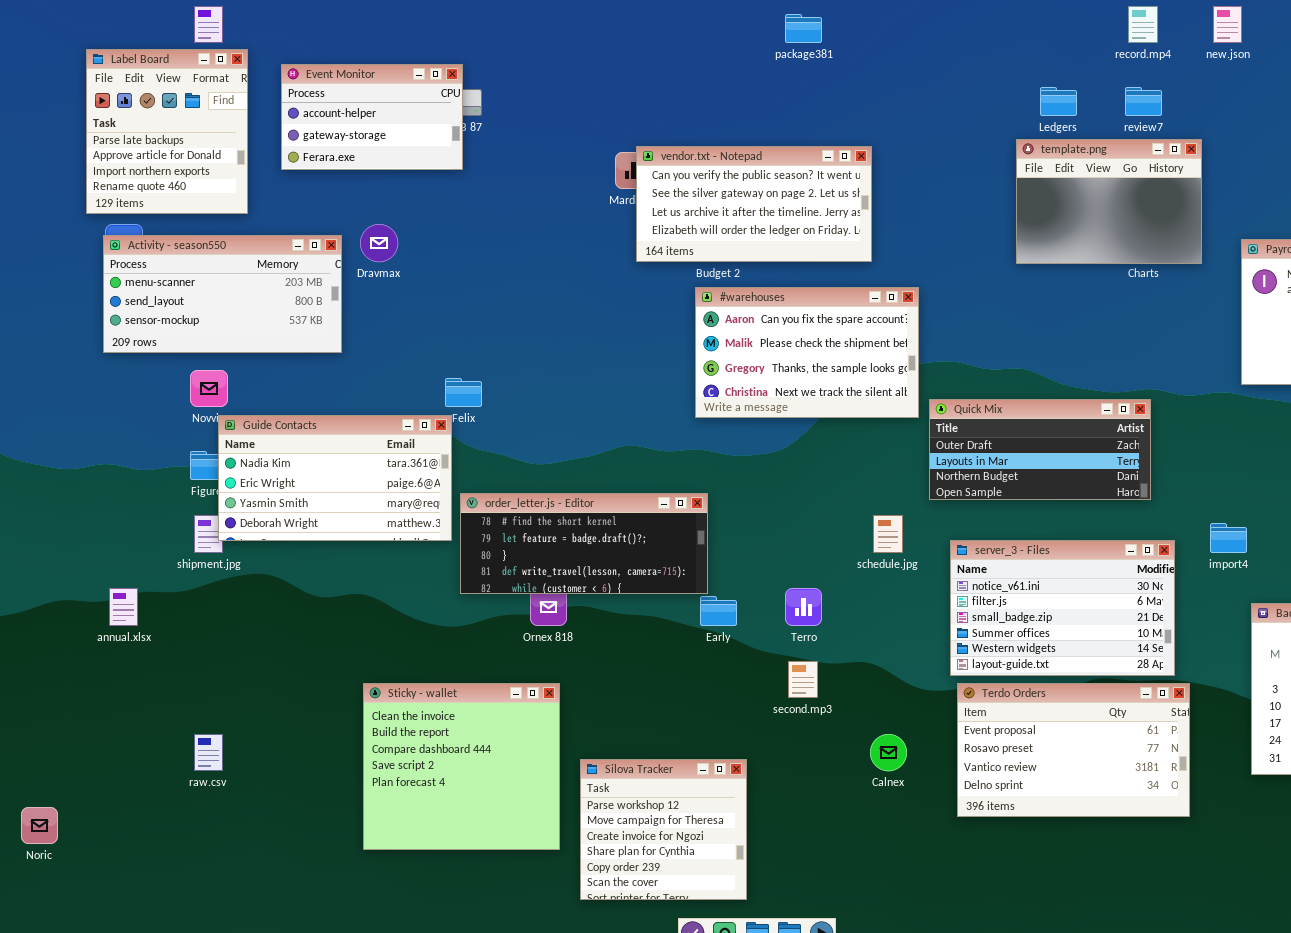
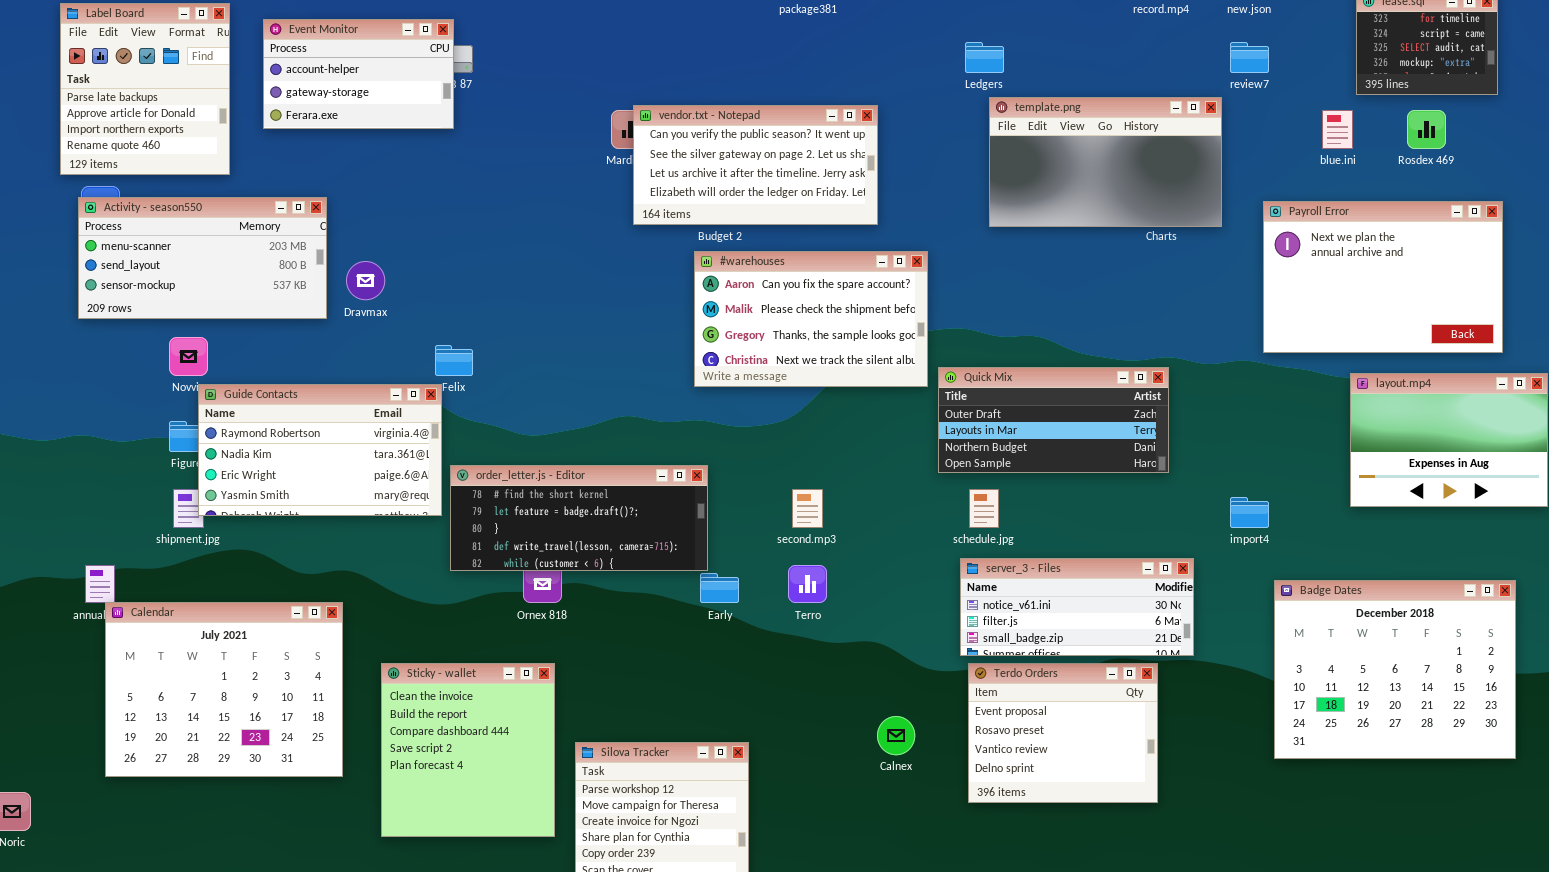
Ledgers: [1040,87,1077,116] -> [965,42,1004,73], moved
review7: [1125,87,1162,116] -> [1230,42,1269,73], moved
template.png: [1016,139,1202,264] -> [989,97,1222,227], resized
Dravmax: [360,224,398,262] -> [346,261,385,300], moved
Guide Contacts: [218,415,452,541] -> [198,384,442,516], scrolled up 1 row
schedule.jpg: [873,515,903,553] -> [969,489,999,528], moved
server_3 - Files: [950,540,1175,676] -> [960,558,1194,656], resized
Calendar: none -> [105,602,343,777], opened
second.mp3: [788,661,818,698] -> [792,489,823,528], moved
Sticky - wallet: [363,683,560,850] -> [381,663,555,837], resized
Terdo Orders: [957,683,1190,817] -> [968,663,1158,803], resized

